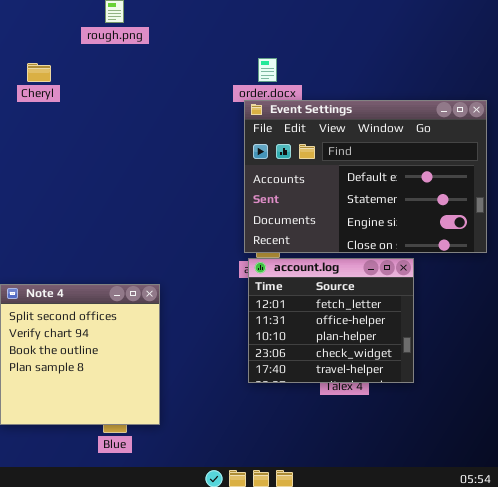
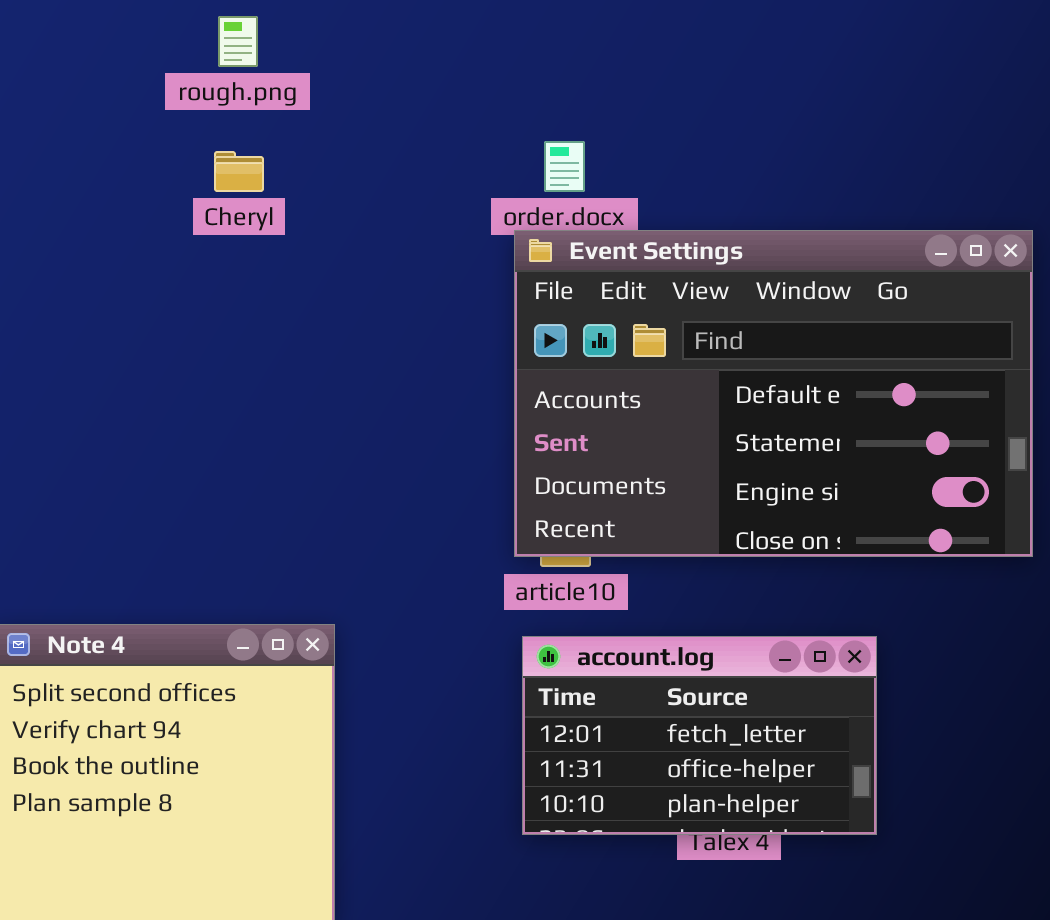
Cheryl: [27,63,51,82] -> [214,151,264,192], moved
account.log: [248,258,414,383] -> [522,636,877,835], resized

